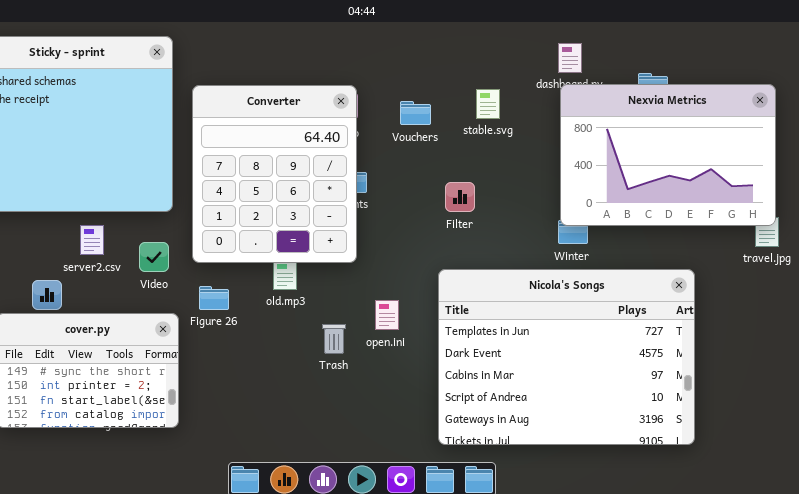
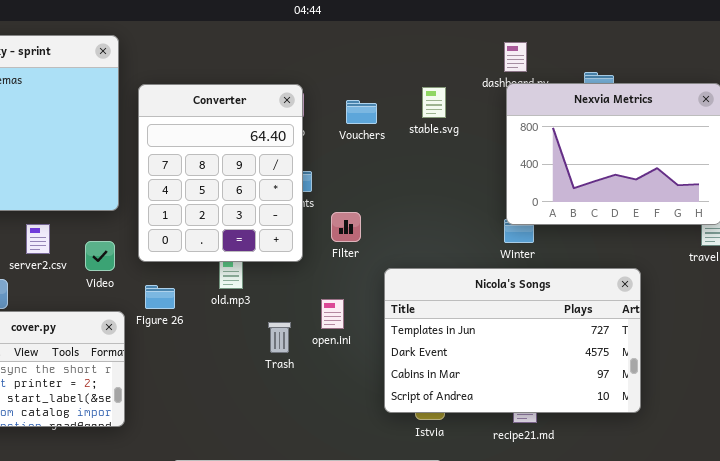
Filter: [445,182,475,212] -> [331,212,361,242], moved
Nicola's Songs: [438,269,695,445] -> [384,268,641,413], resized

